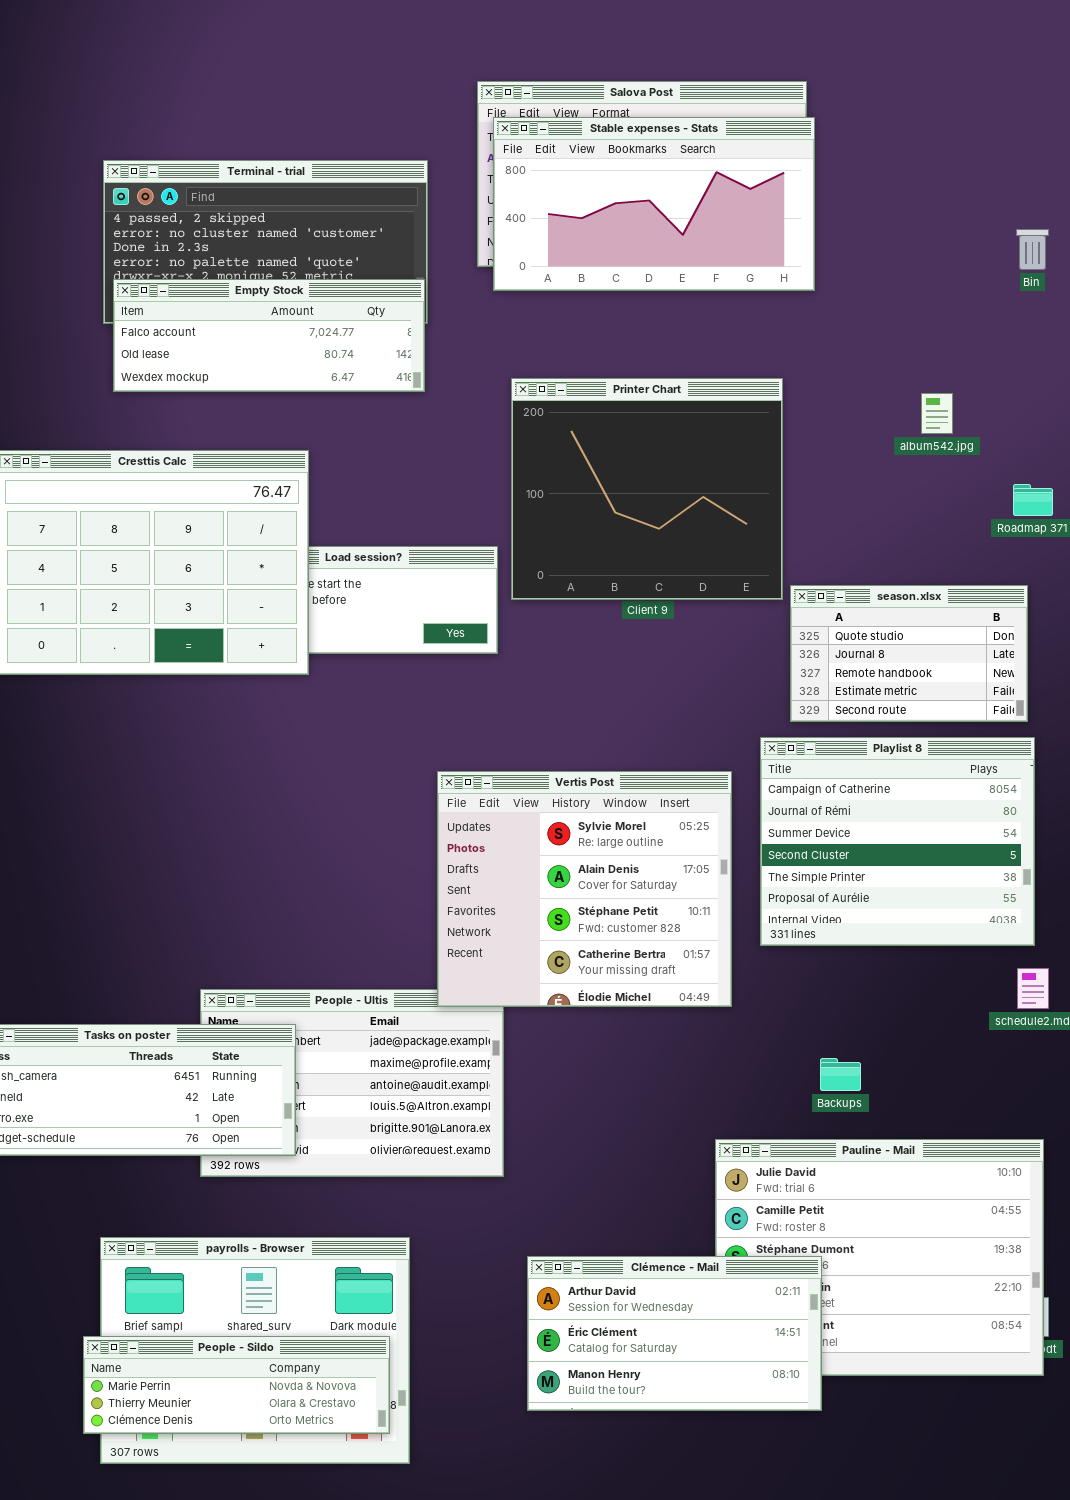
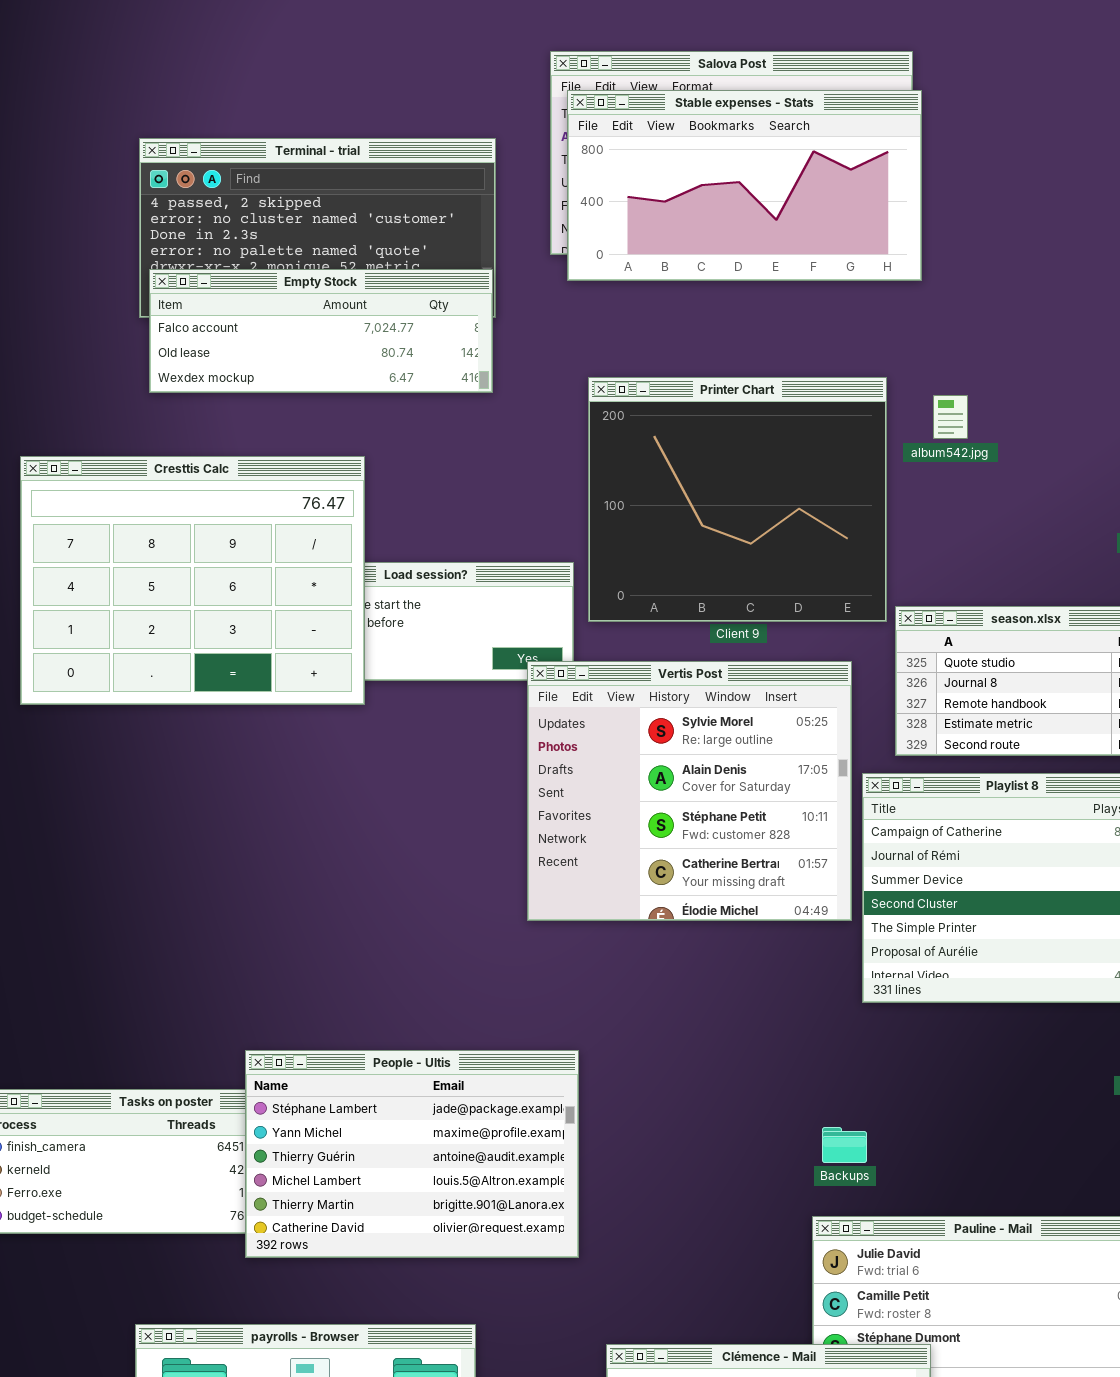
album542.jpg: [921,393,953,434] -> [933,395,968,439], moved
Vertis Post: [437,771,732,1007] -> [527,661,852,921], moved
People - Ultis: [200,989,504,1177] -> [245,1050,579,1258], raised
Backups: [820,1058,861,1091] -> [822,1127,867,1163], moved

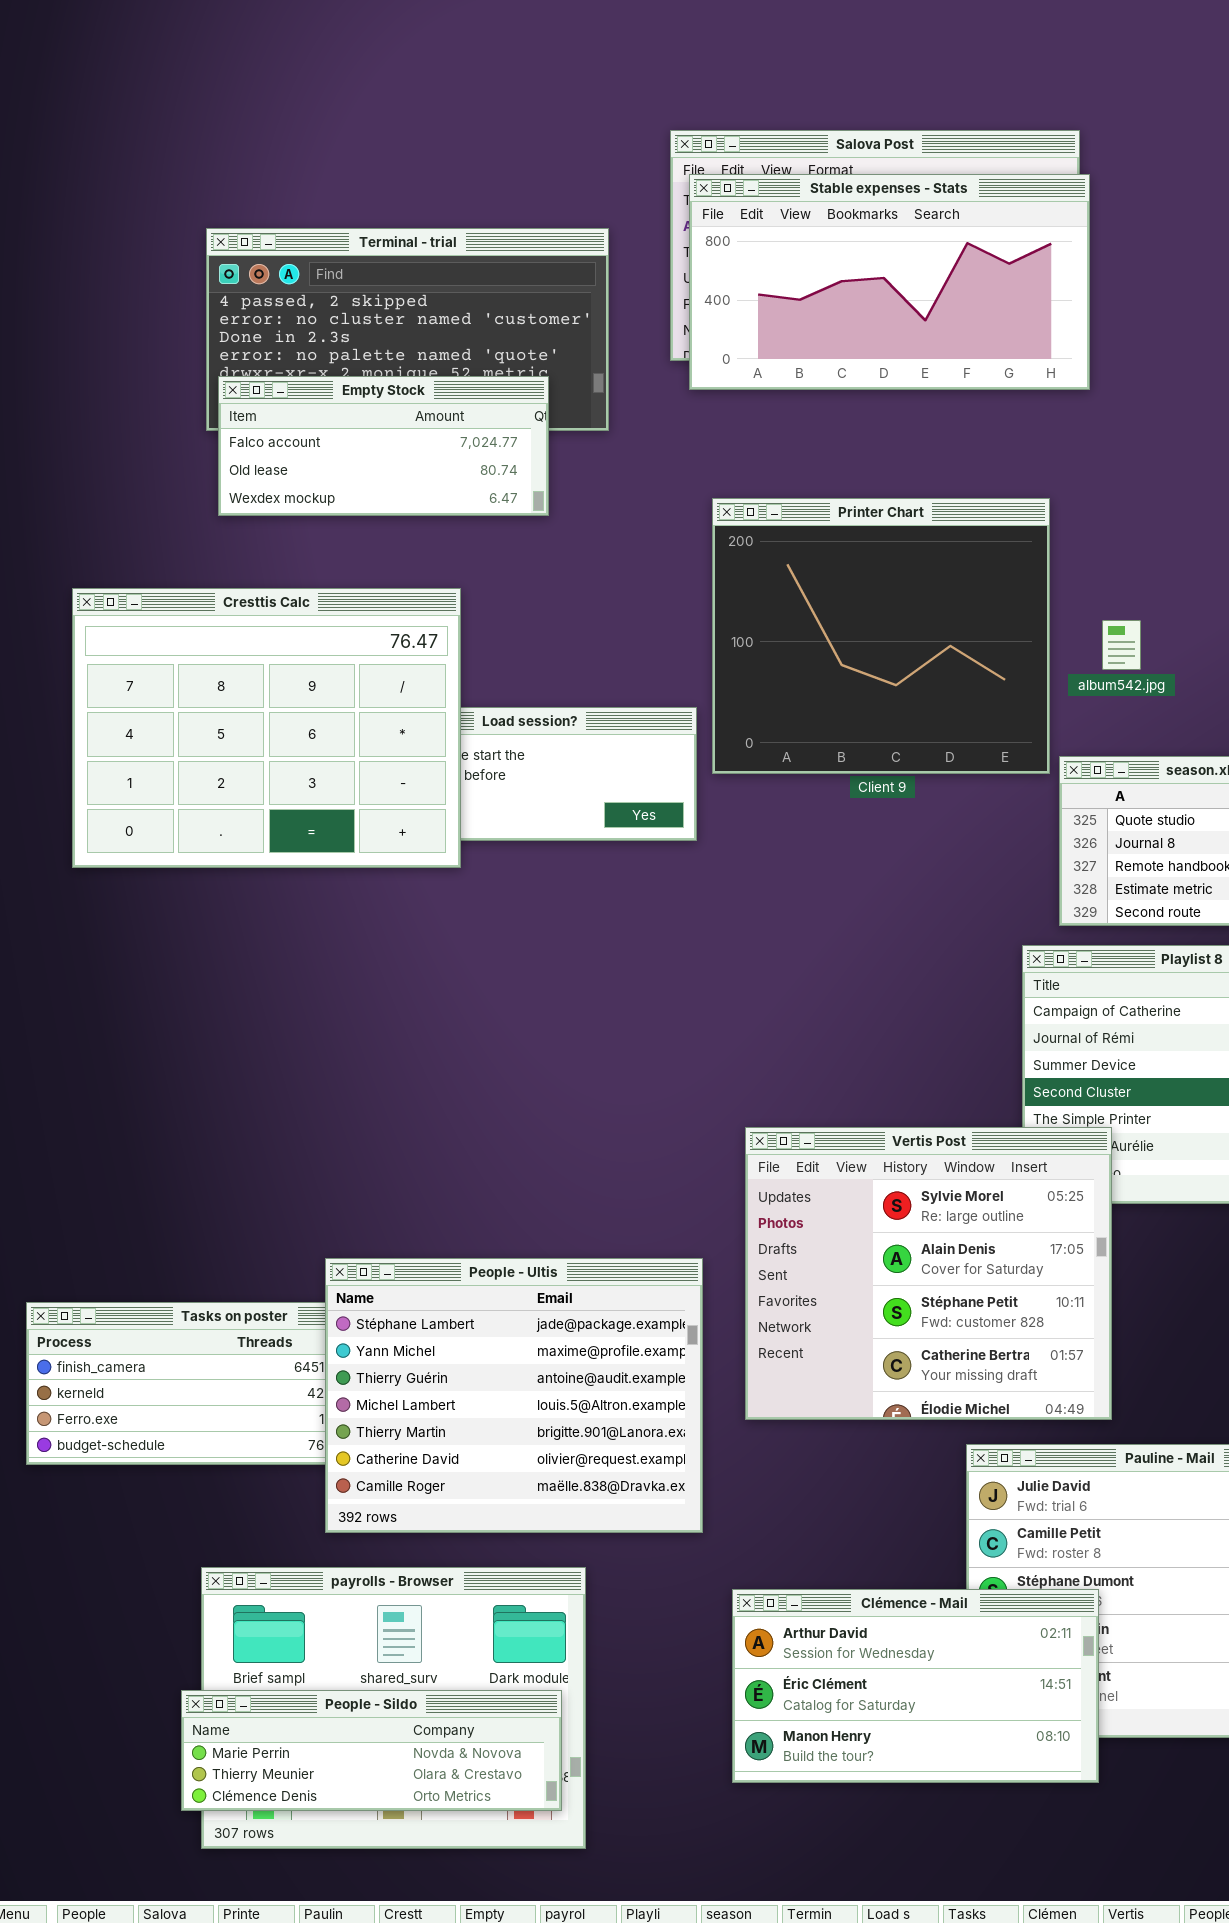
Empty Stock: [149,269,493,393] -> [218,376,549,516], resized
album542.jpg: [933,395,968,439] -> [1102,620,1141,670], moved
Vertis Post: [527,661,852,921] -> [745,1127,1112,1420], moved
People - Ultis: [245,1050,579,1258] -> [325,1258,703,1533], resized

